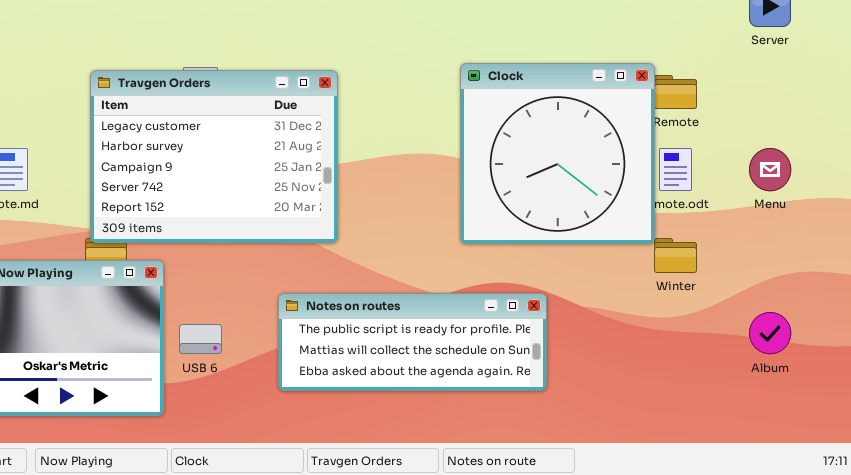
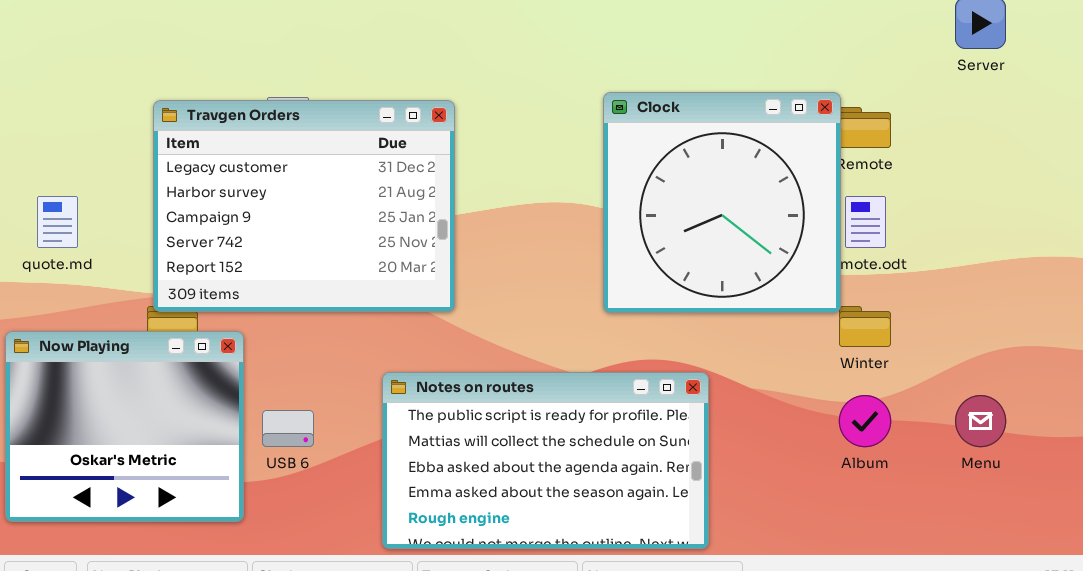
Menu: [749,148,791,191] -> [955,395,1006,447], moved
Notes on routes: [278,293,547,391] -> [382,372,709,549], resized
Album: [749,312,791,354] -> [839,395,891,447], moved

